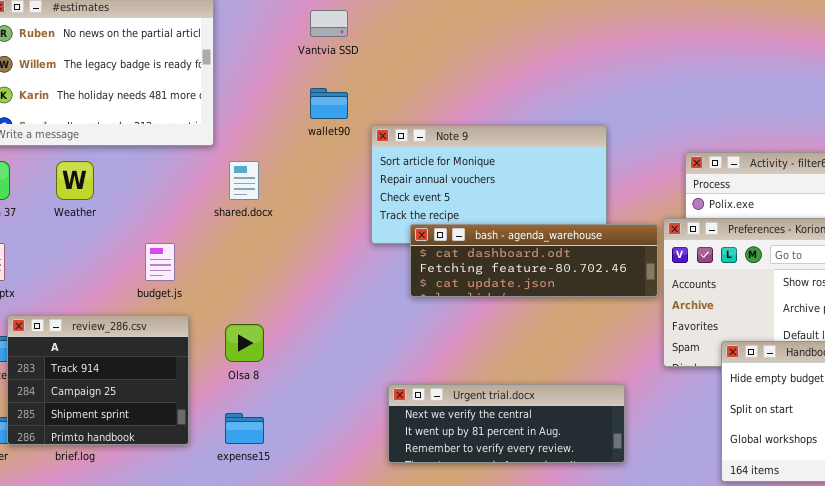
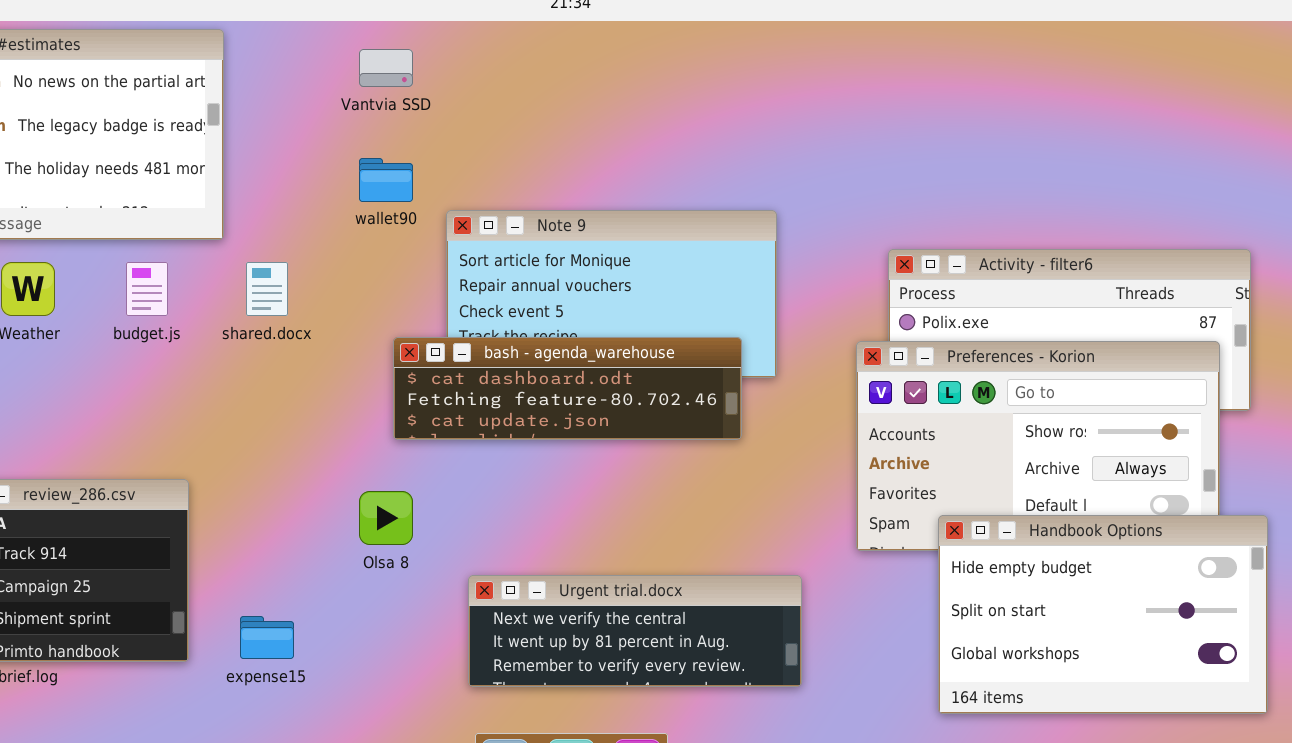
bash - agenda_warehouse: [410,224,658,297] -> [393,337,742,440], moved
budget.js: [145,243,175,281] -> [126,262,168,316], moved
Olsa 8: [225,324,264,362] -> [359,491,413,545], moved

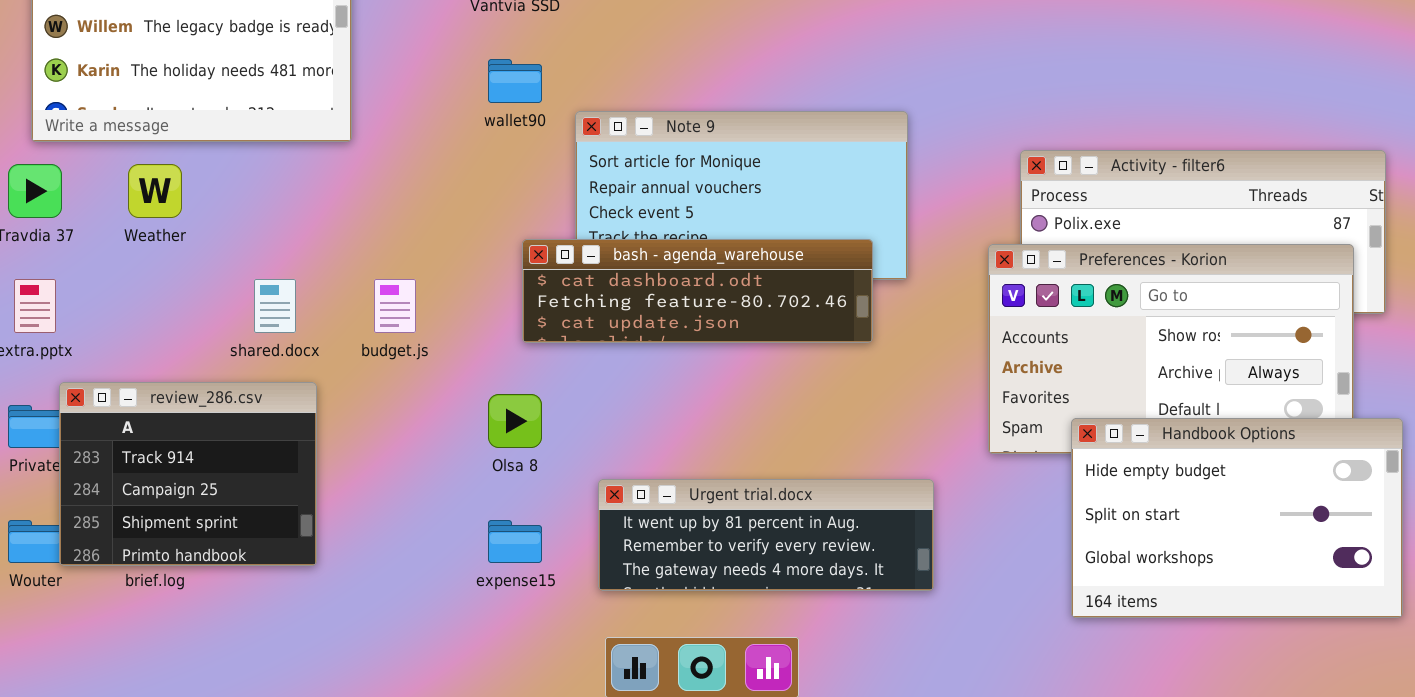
budget.js: [126,262,168,316] -> [374,279,416,333], moved
shared.docx: [246,262,288,316] -> [254,279,296,333], moved
Urgent trial.docx: [468,575,802,687] -> [598,479,934,591], scrolled down 1 row
expense15: [240,616,294,659] -> [488,520,542,563], moved

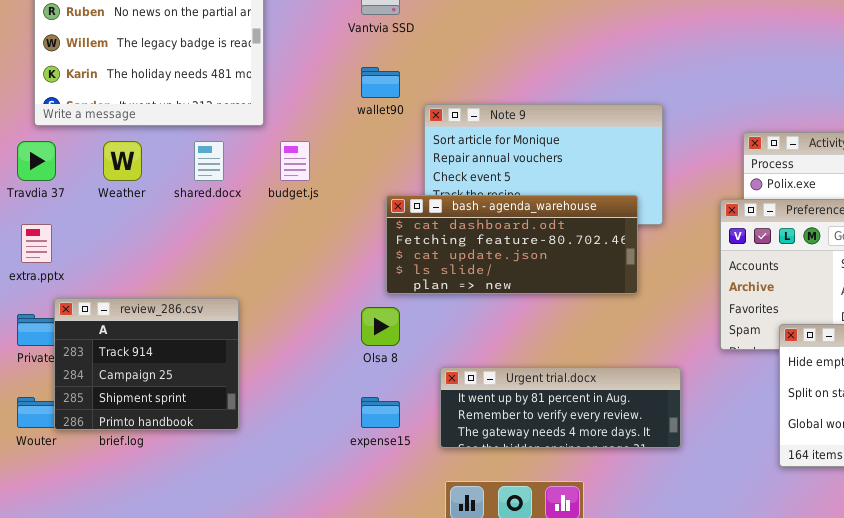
bash - agenda_warehouse: [522,239,873,343] -> [386,195,638,294], resized
shared.docx: [254,279,296,333] -> [194,141,224,181], moved
budget.js: [374,279,416,333] -> [280,141,310,181], moved

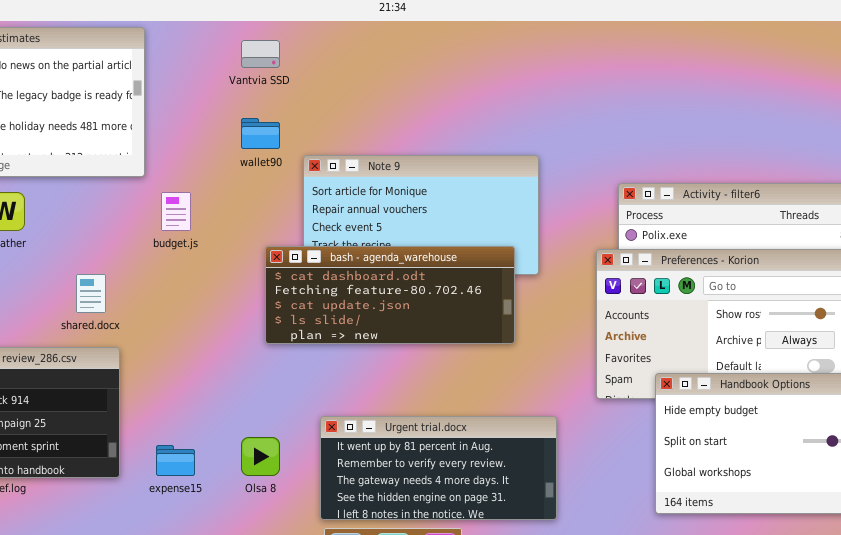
shared.docx: [194,141,224,181] -> [76,274,106,313], moved
Olsa 8: [361,307,400,346] -> [241,437,280,476], moved
Urgent trial.docx: [440,367,681,448] -> [320,416,557,520], resized
expense15: [361,397,400,428] -> [156,445,195,476], moved

